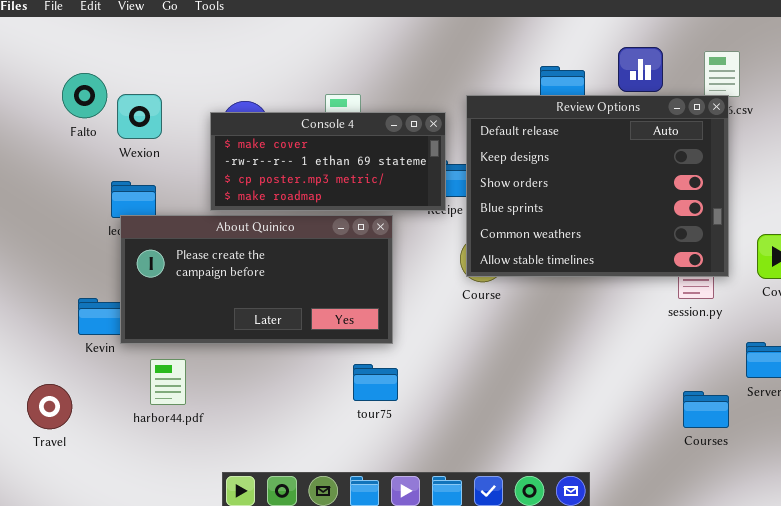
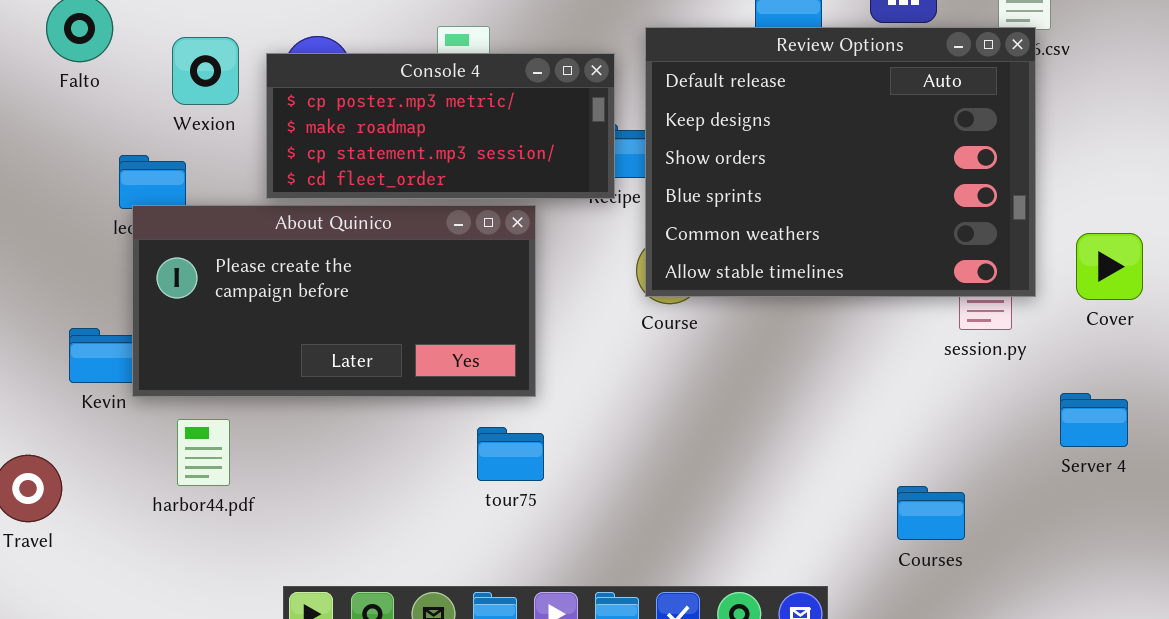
Wexion: [117,94,162,139] -> [172,37,239,105], moved
Console 4: [210,112,446,211] -> [266,53,615,199], scrolled down 2 rows
Courses: [683,391,729,428] -> [897,486,965,540], moved

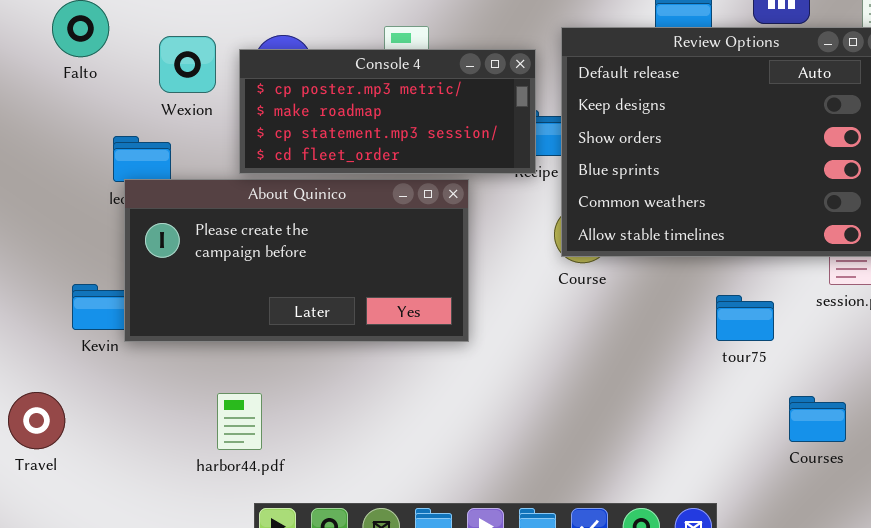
harbor44.pdf: [177,419,230,486] -> [217,393,262,450], moved
tour75: [477,427,544,481] -> [716,295,774,341], moved
Courses: [897,486,965,540] -> [789,396,846,442], moved

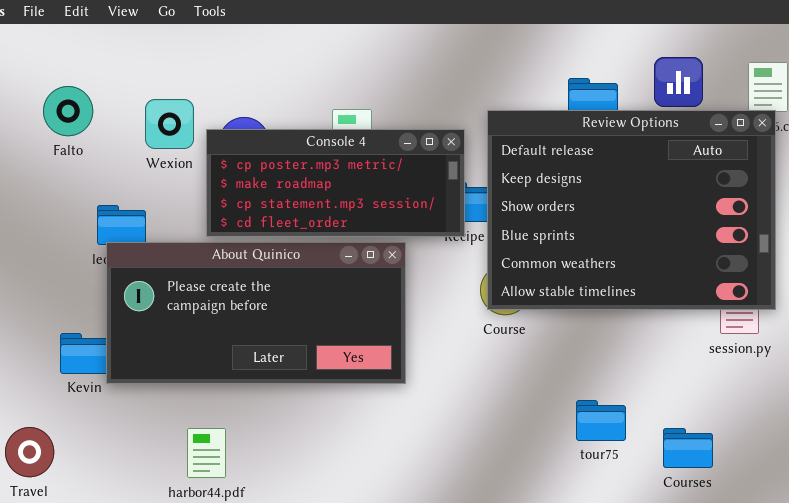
Wexion: [159,36,216,93] -> [145,99,194,149], moved
tour75: [716,295,774,341] -> [576,400,626,441], moved
Courses: [789,396,846,442] -> [663,428,713,468], moved

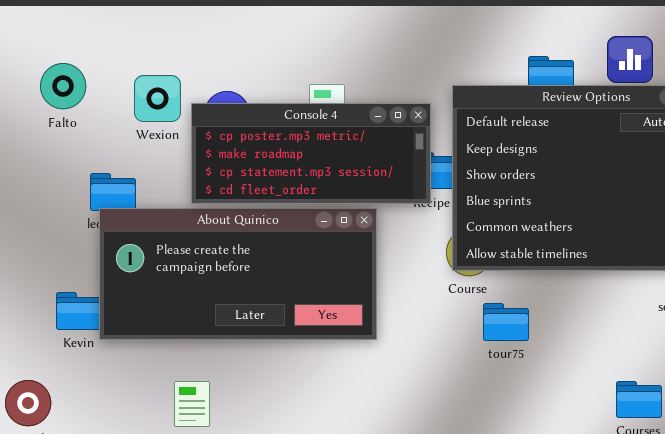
tour75: [576,400,626,441] -> [483,303,529,341], moved

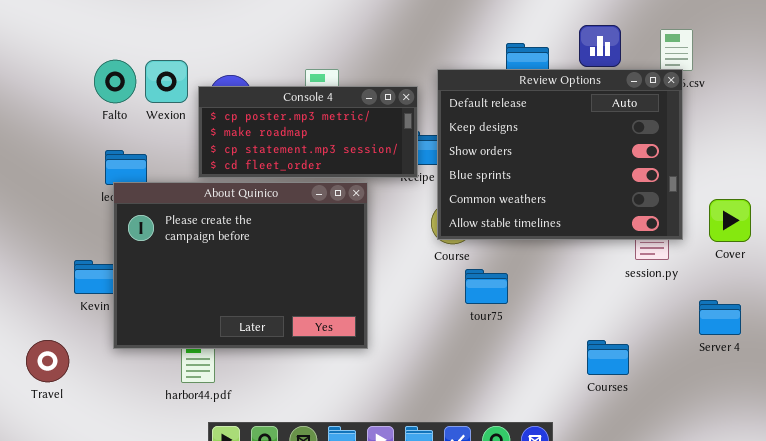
Falto: [40,63,86,109] -> [94,60,136,103], moved
About Quinico: [99,208,377,340] -> [113,182,368,349], resized

